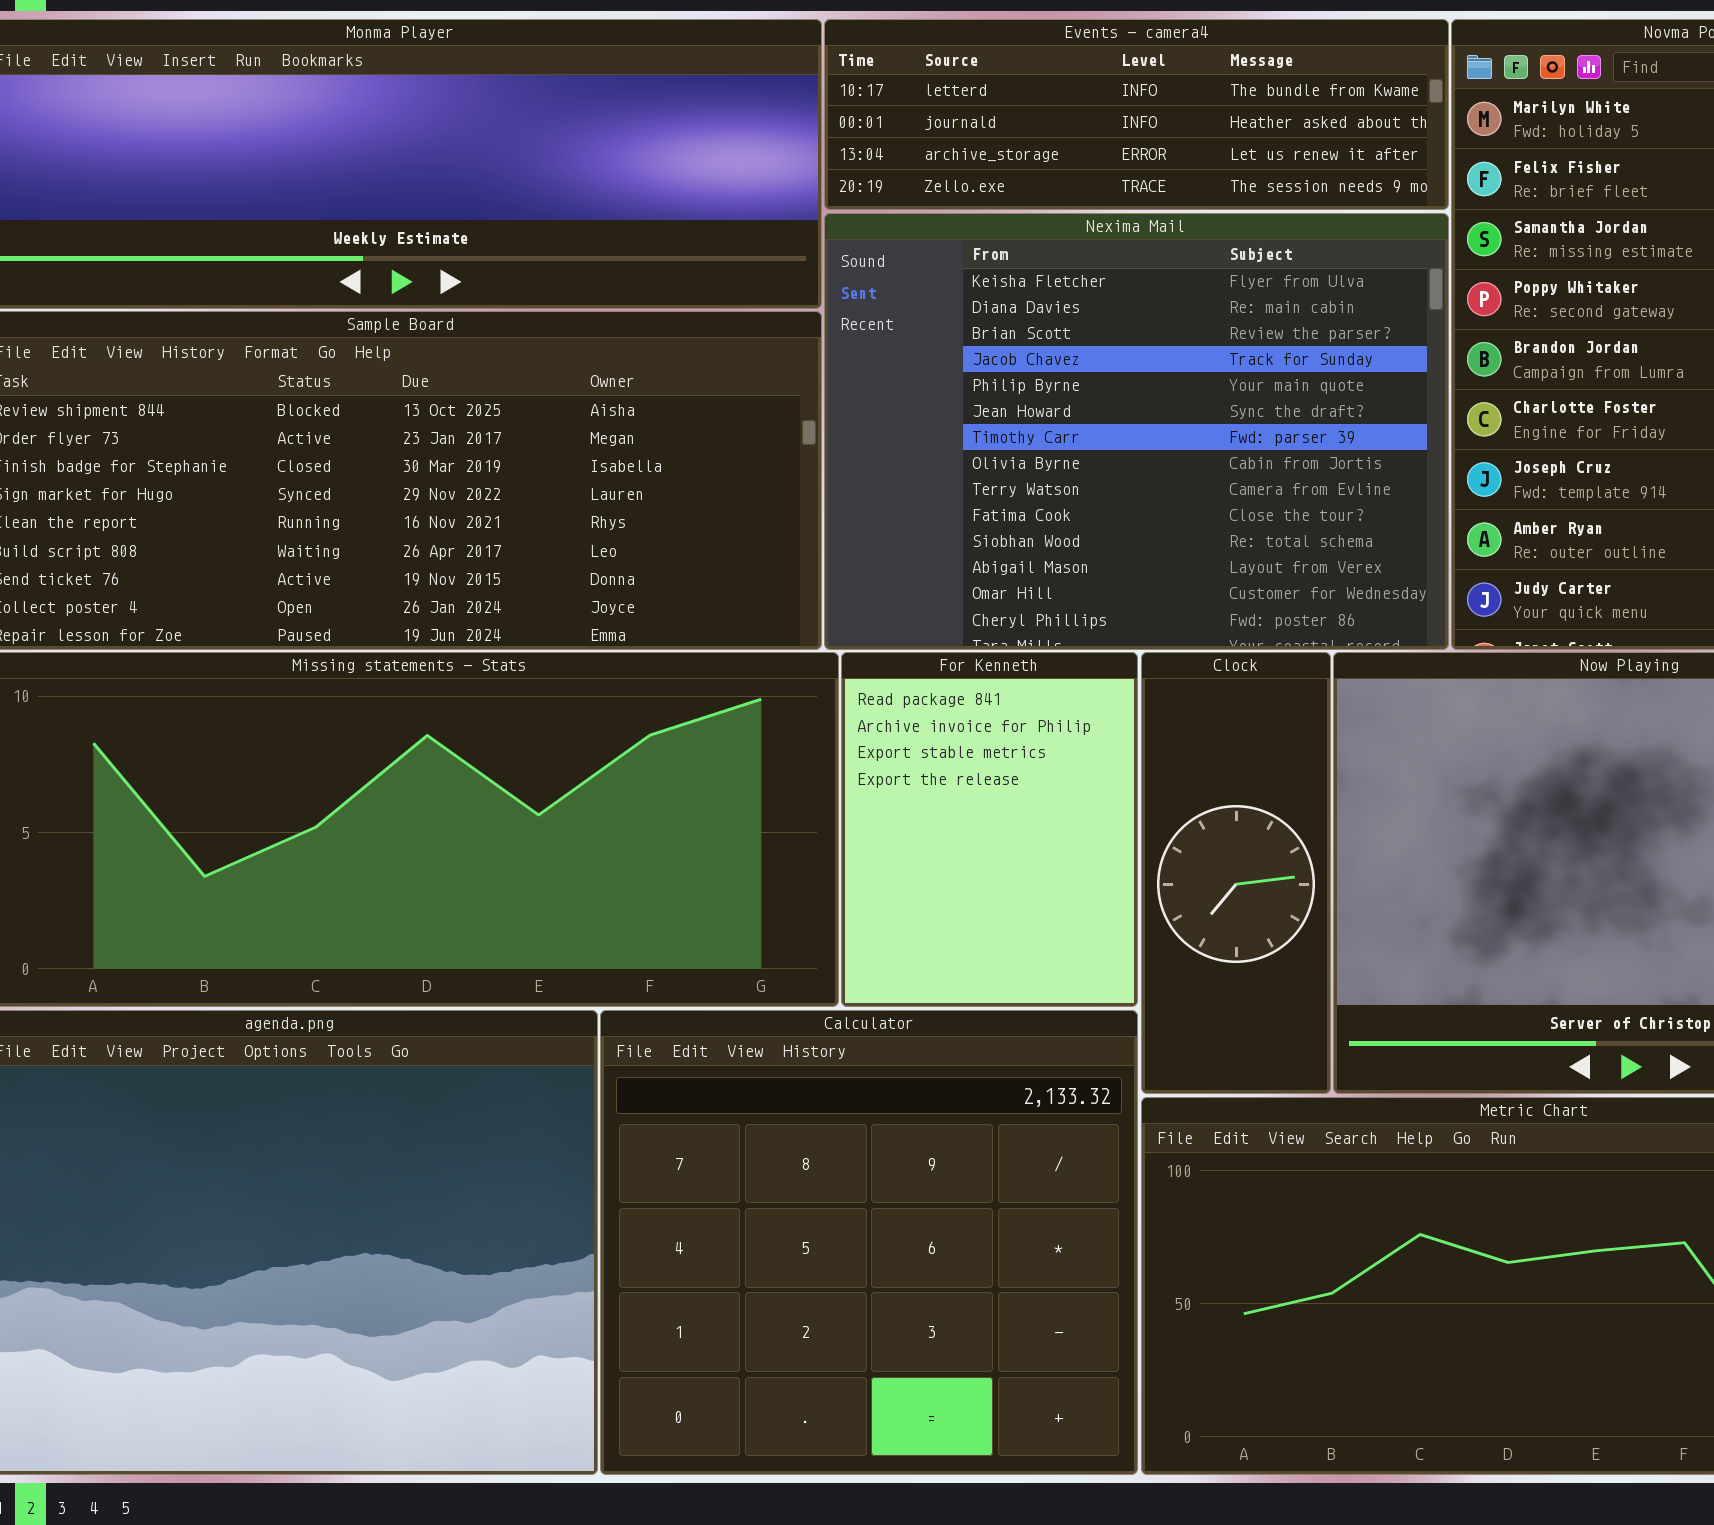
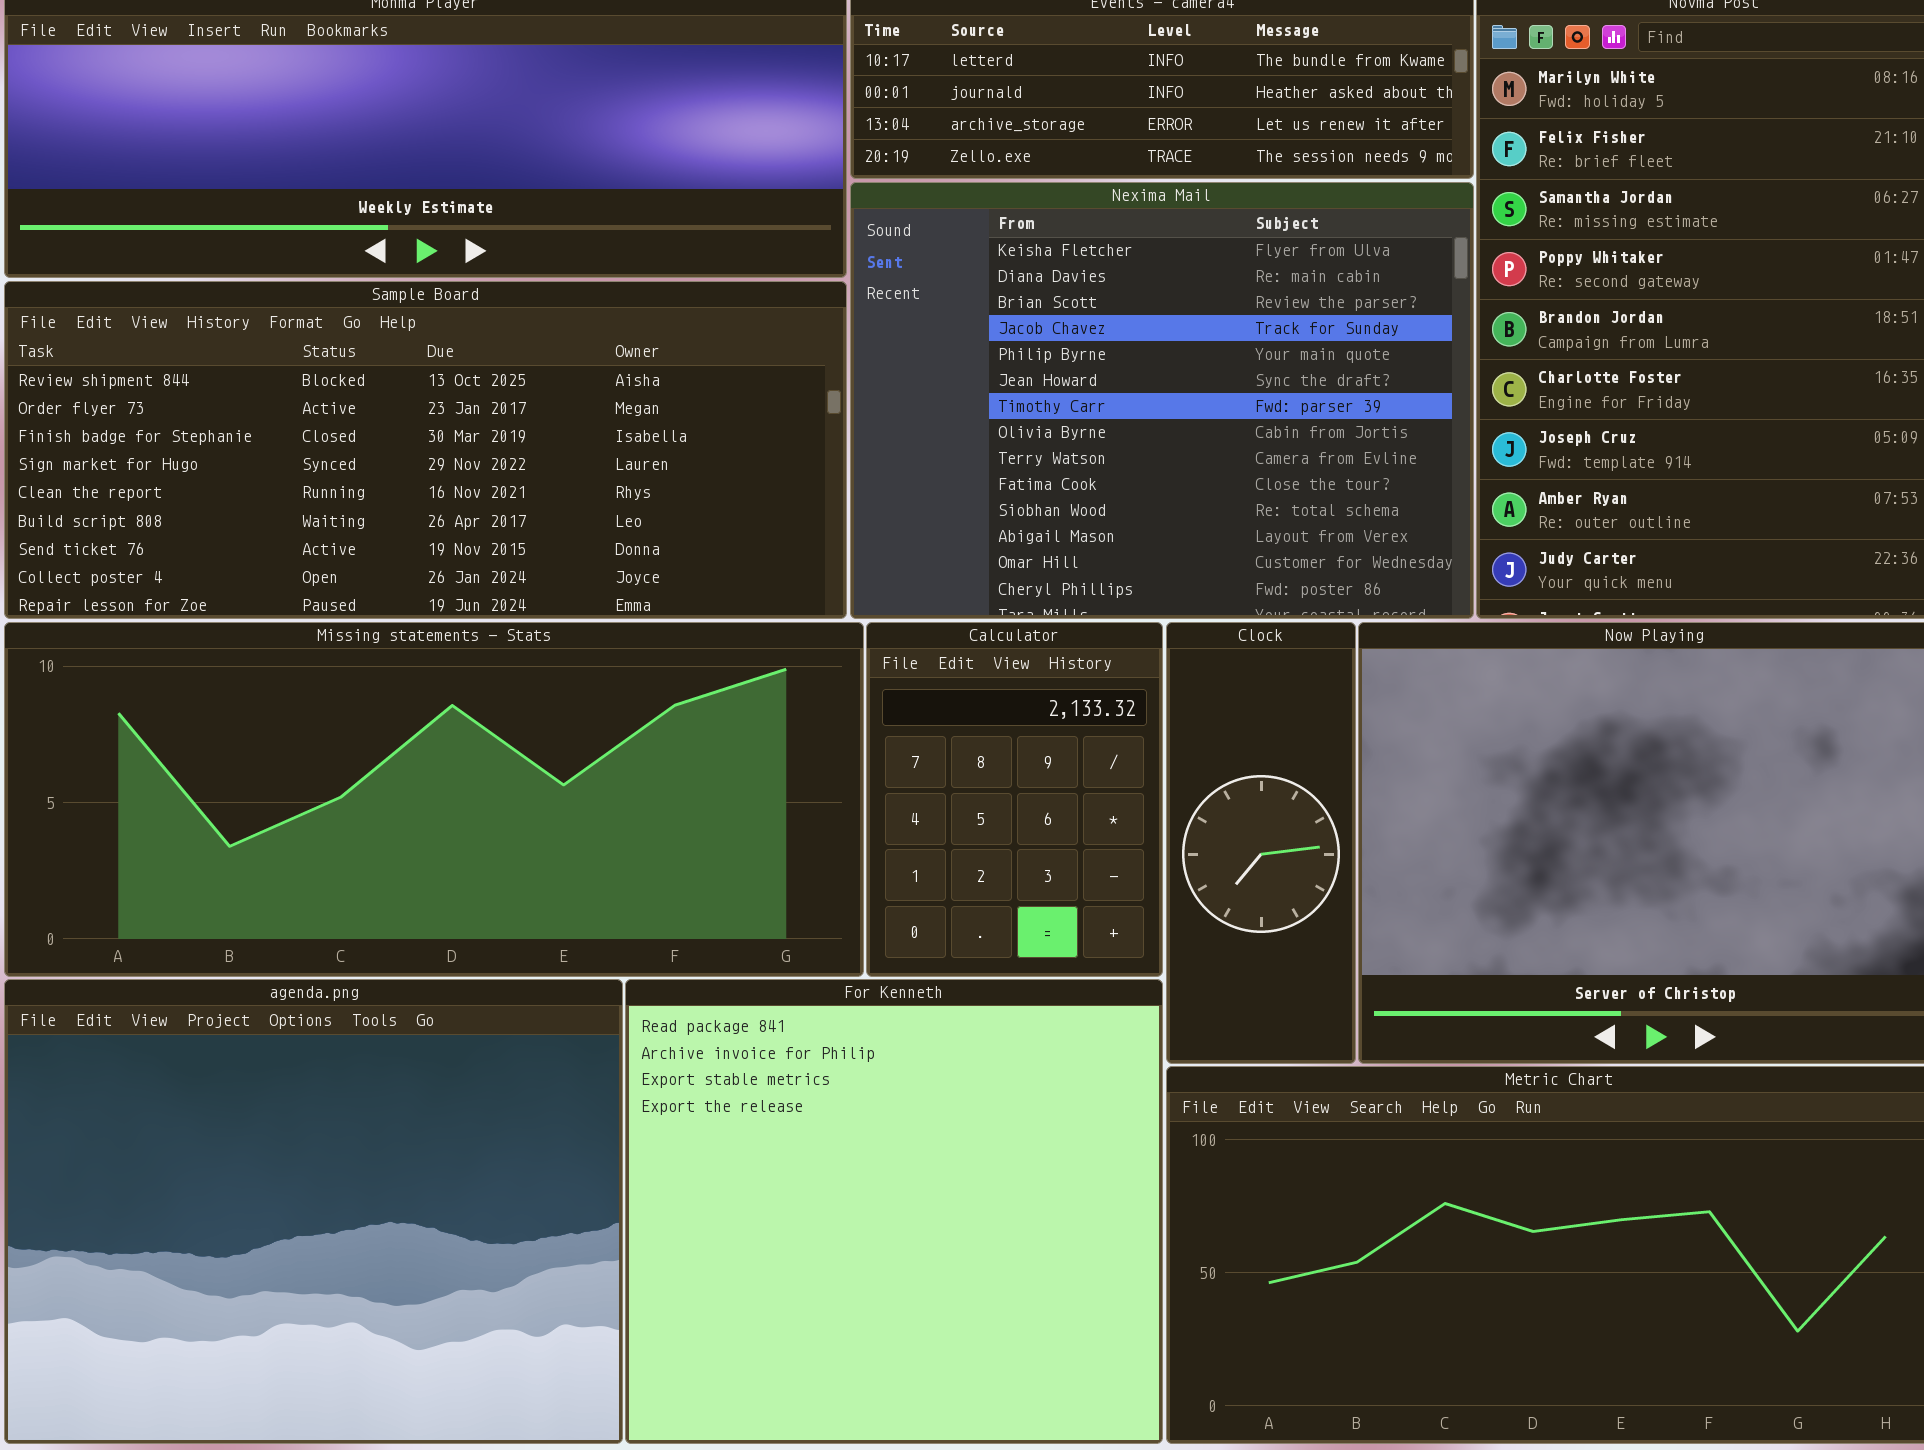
For Kenneth: [841,652,1138,1007] -> [625,979,1163,1444], moved, resized
Calculator: [600,1010,1138,1475] -> [866,622,1163,977], moved, resized

